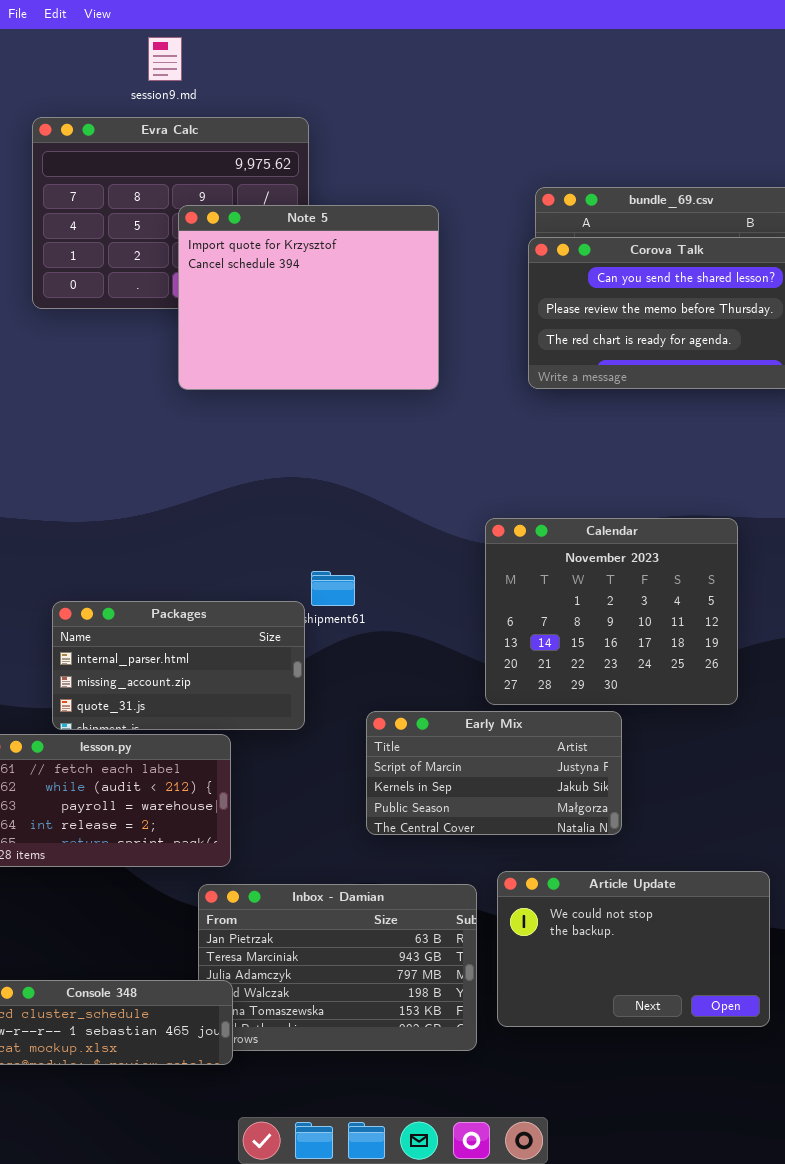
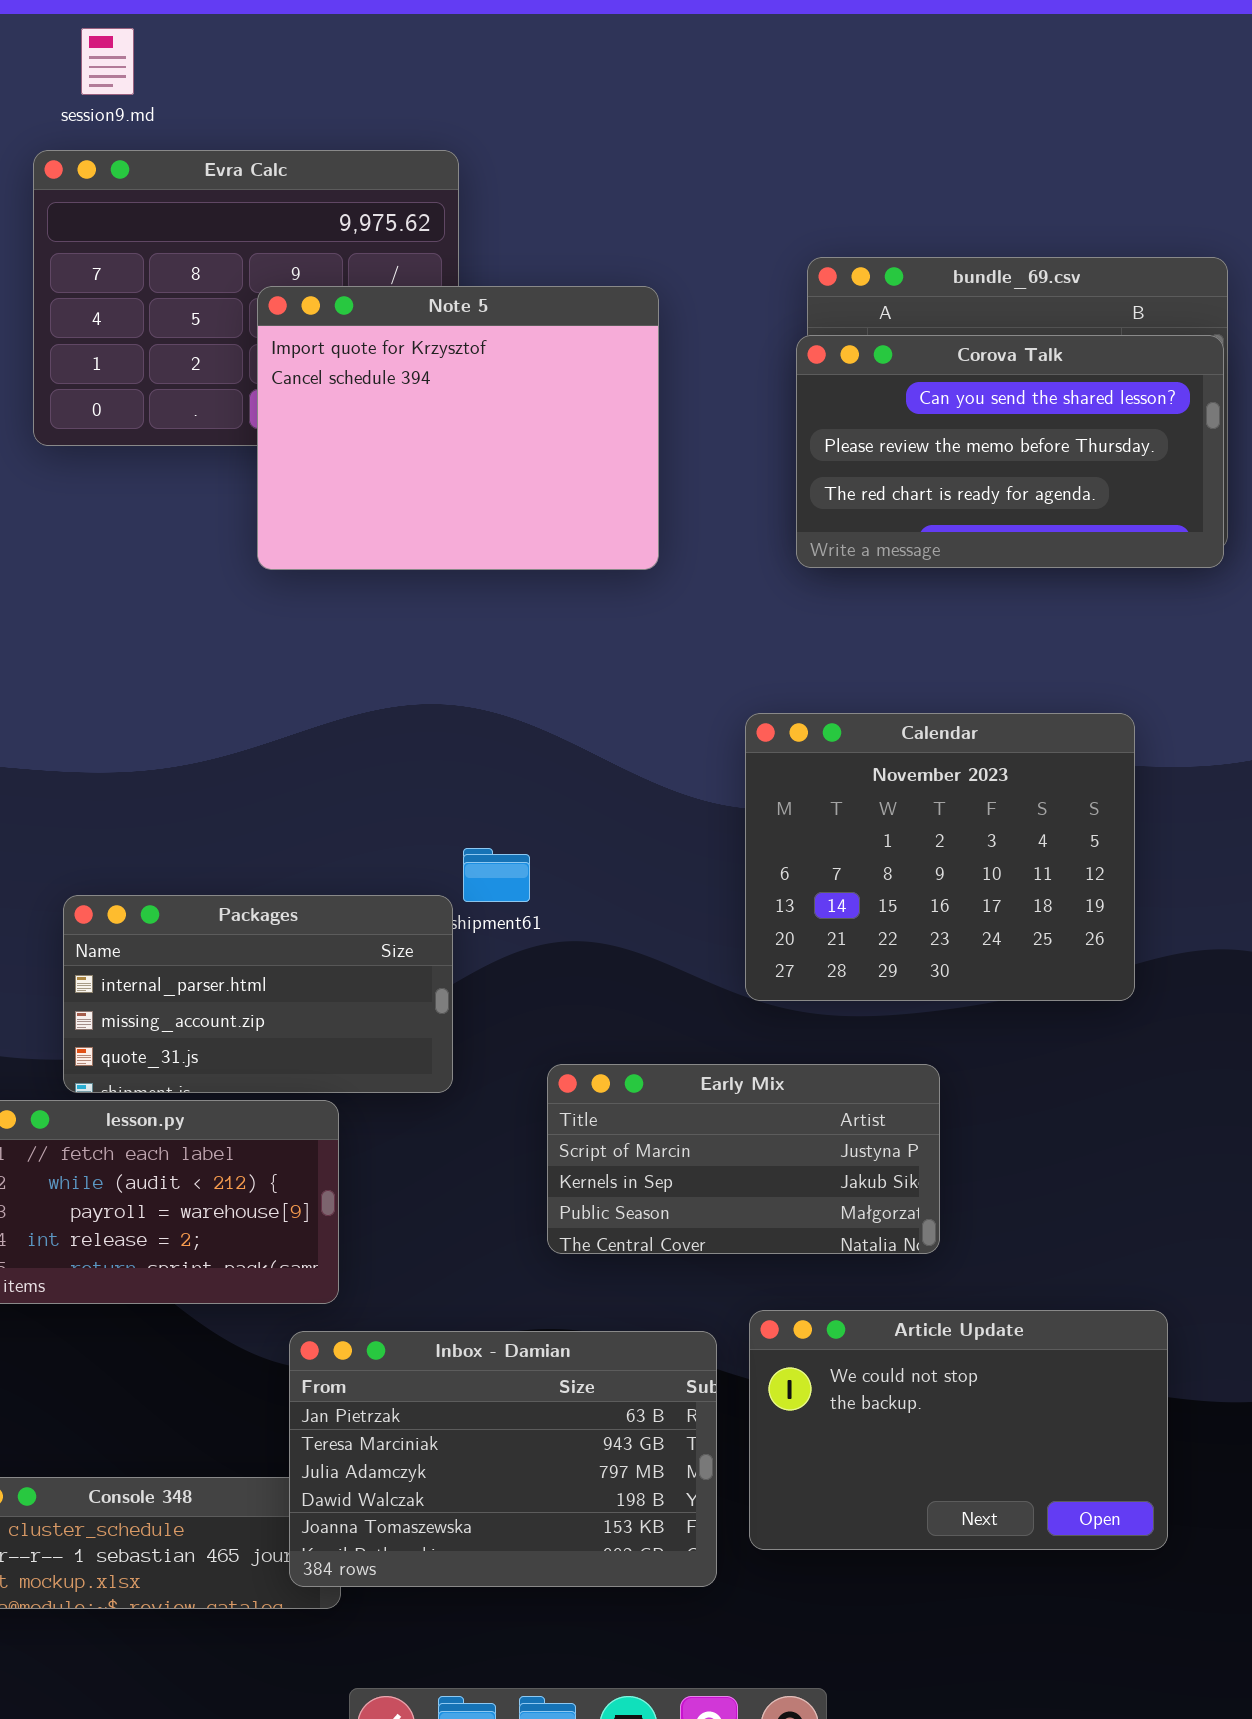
session9.md: [148,37,182,81] -> [81,28,134,95], moved
Calendar: [485,518,738,705] -> [745,713,1135,1001], moved
Inbox - Damian: [198,884,477,1051] -> [289,1331,717,1587], raised

